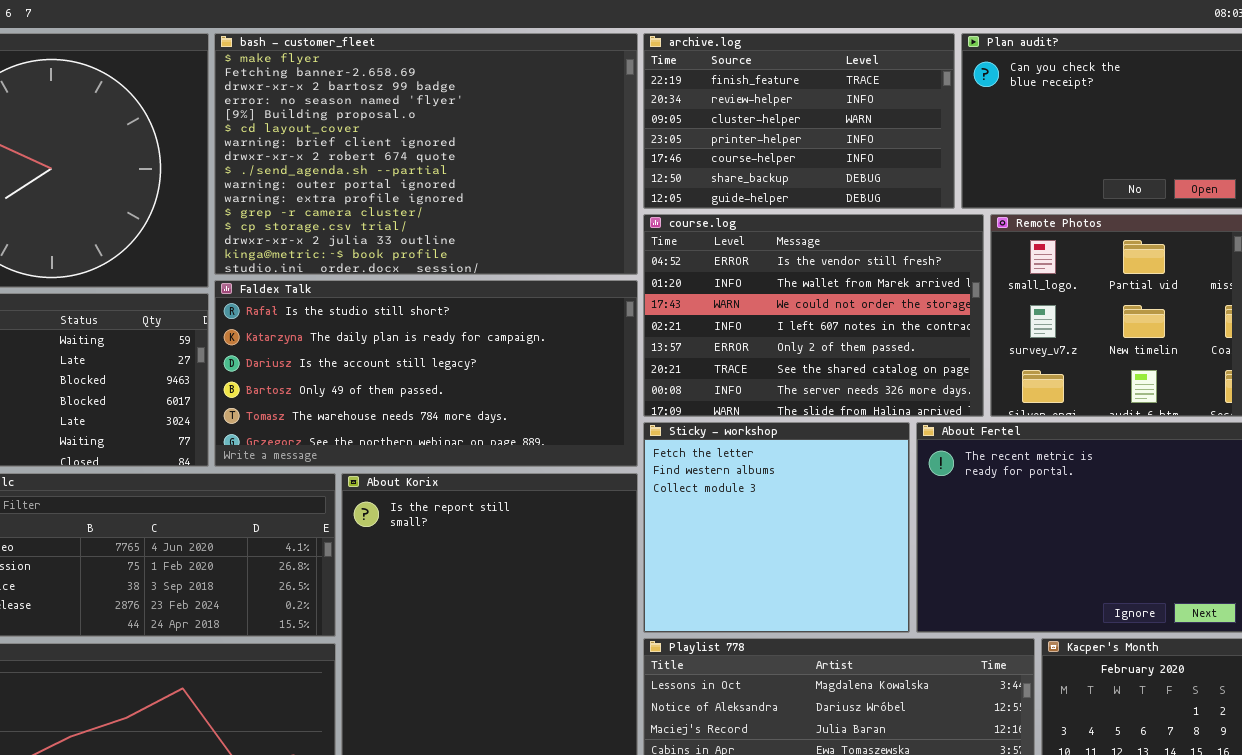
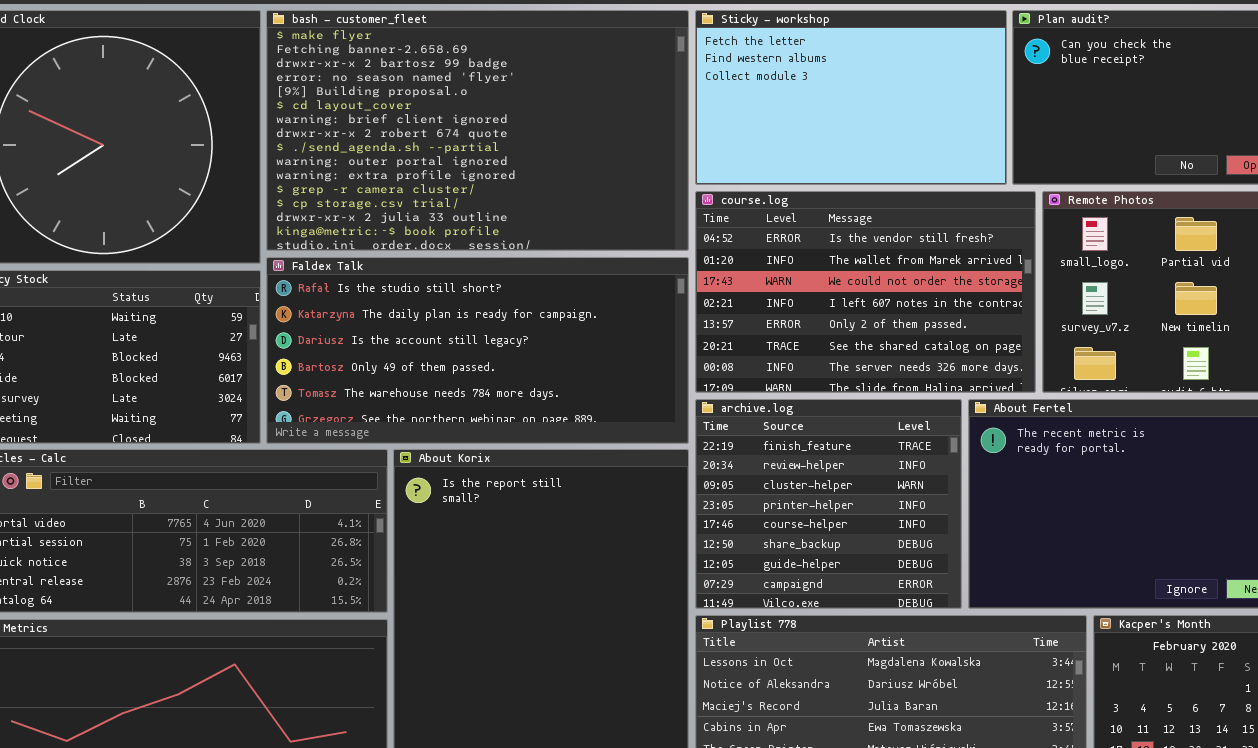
archive.log: [643,33,955,209] -> [695,399,962,609], moved, resized
Sticky - workshop: [643,422,910,633] -> [695,10,1007,185], moved, resized

